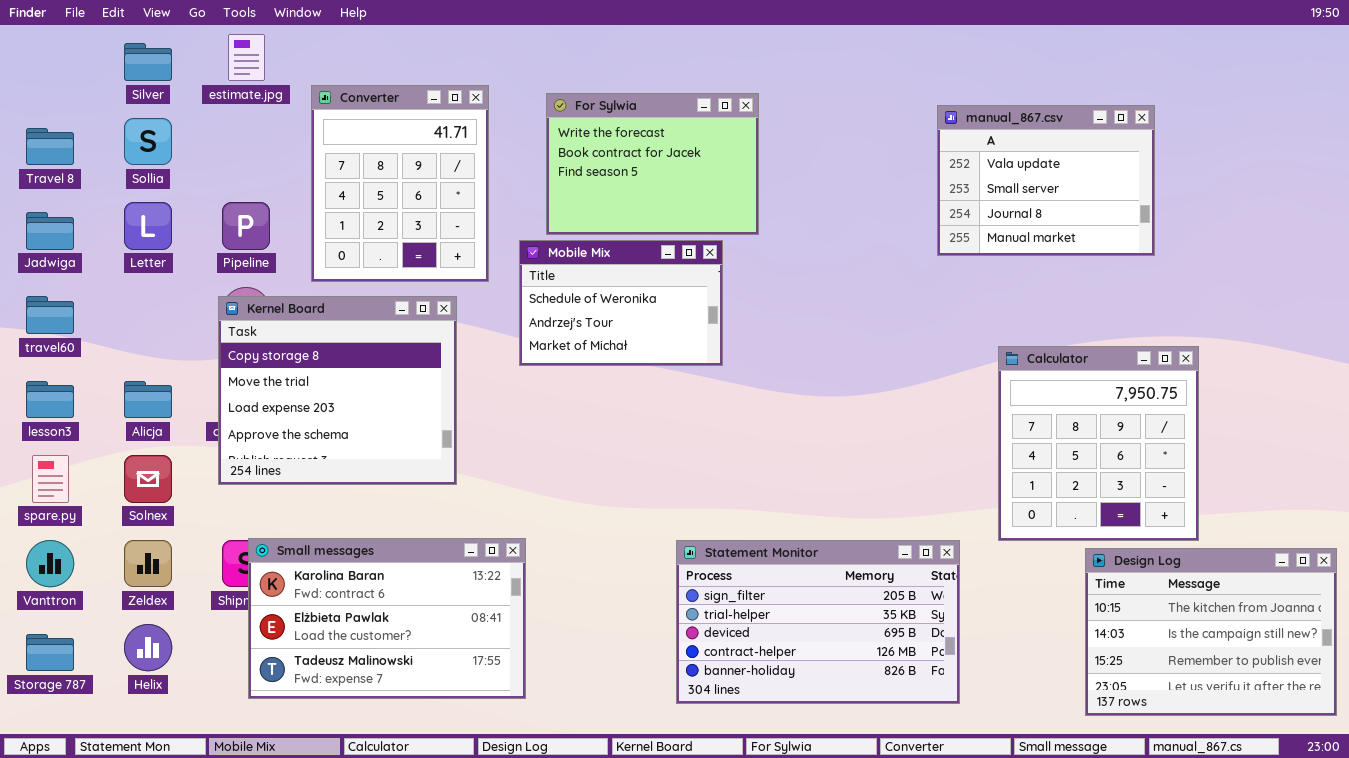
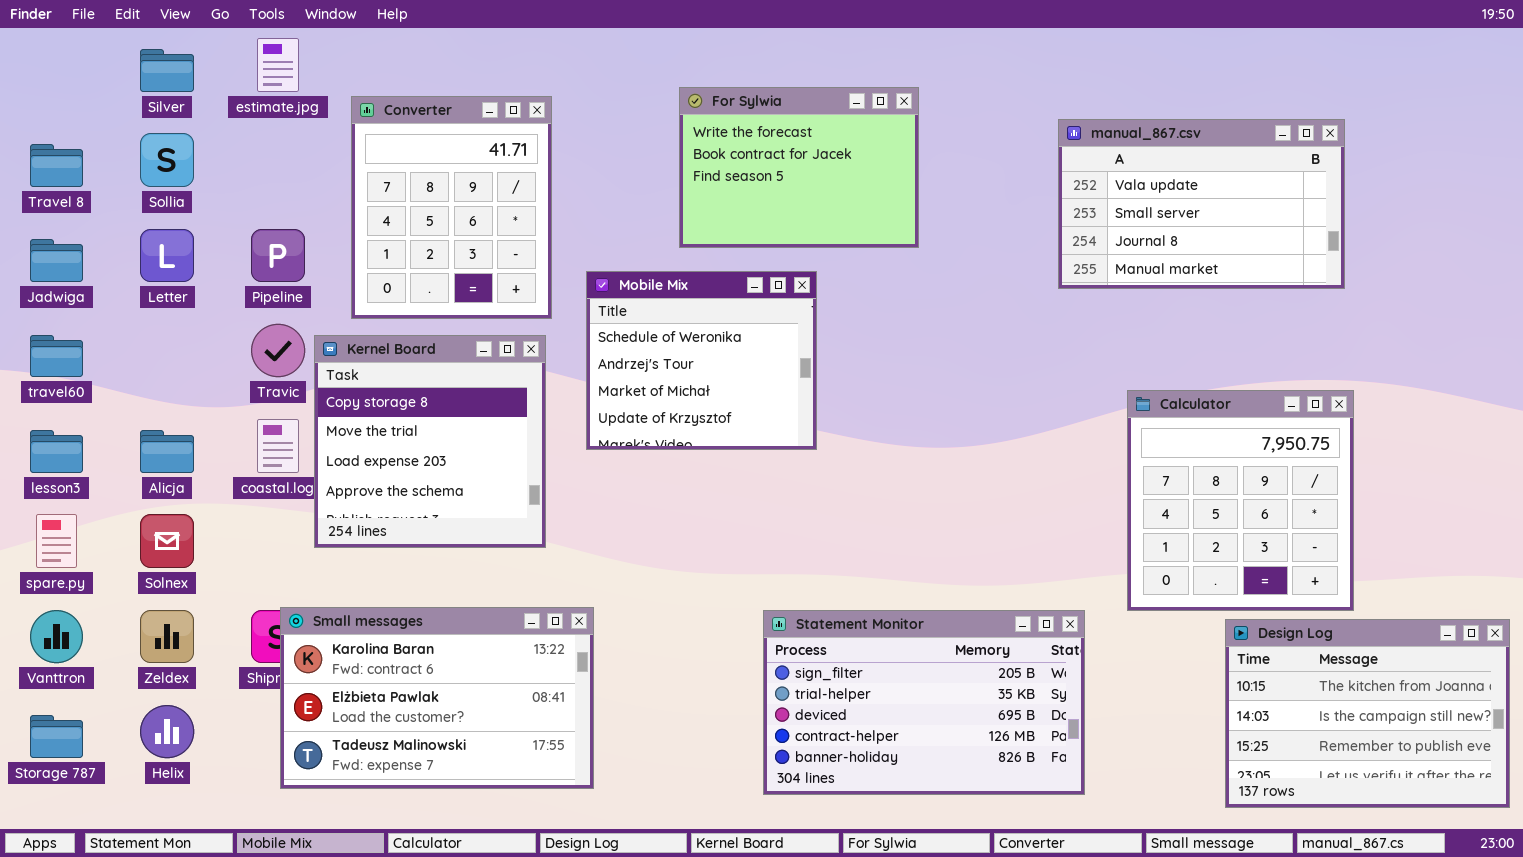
For Sylwia: [546,93,759,235] -> [679,87,919,248], moved
manual_867.csv: [937,105,1155,256] -> [1058,119,1345,289], resized
Mobile Mix: [519,240,723,366] -> [586,271,817,450], resized
Kernel Board: [218,296,457,485] -> [314,335,546,548], moved, resized

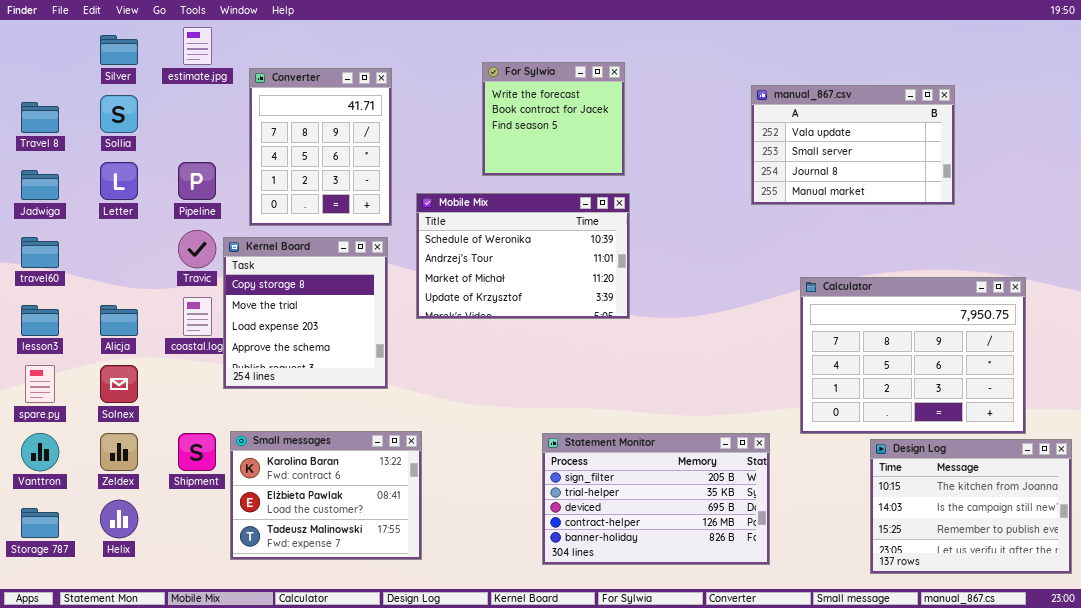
For Sylwia: [679,87,919,248] -> [482,62,625,176], resized
Mobile Mix: [586,271,817,450] -> [416,193,630,319], resized
Calculator: [1127,390,1354,611] -> [800,277,1026,434], resized
Small messages: [280,607,594,789] -> [230,431,422,560], resized

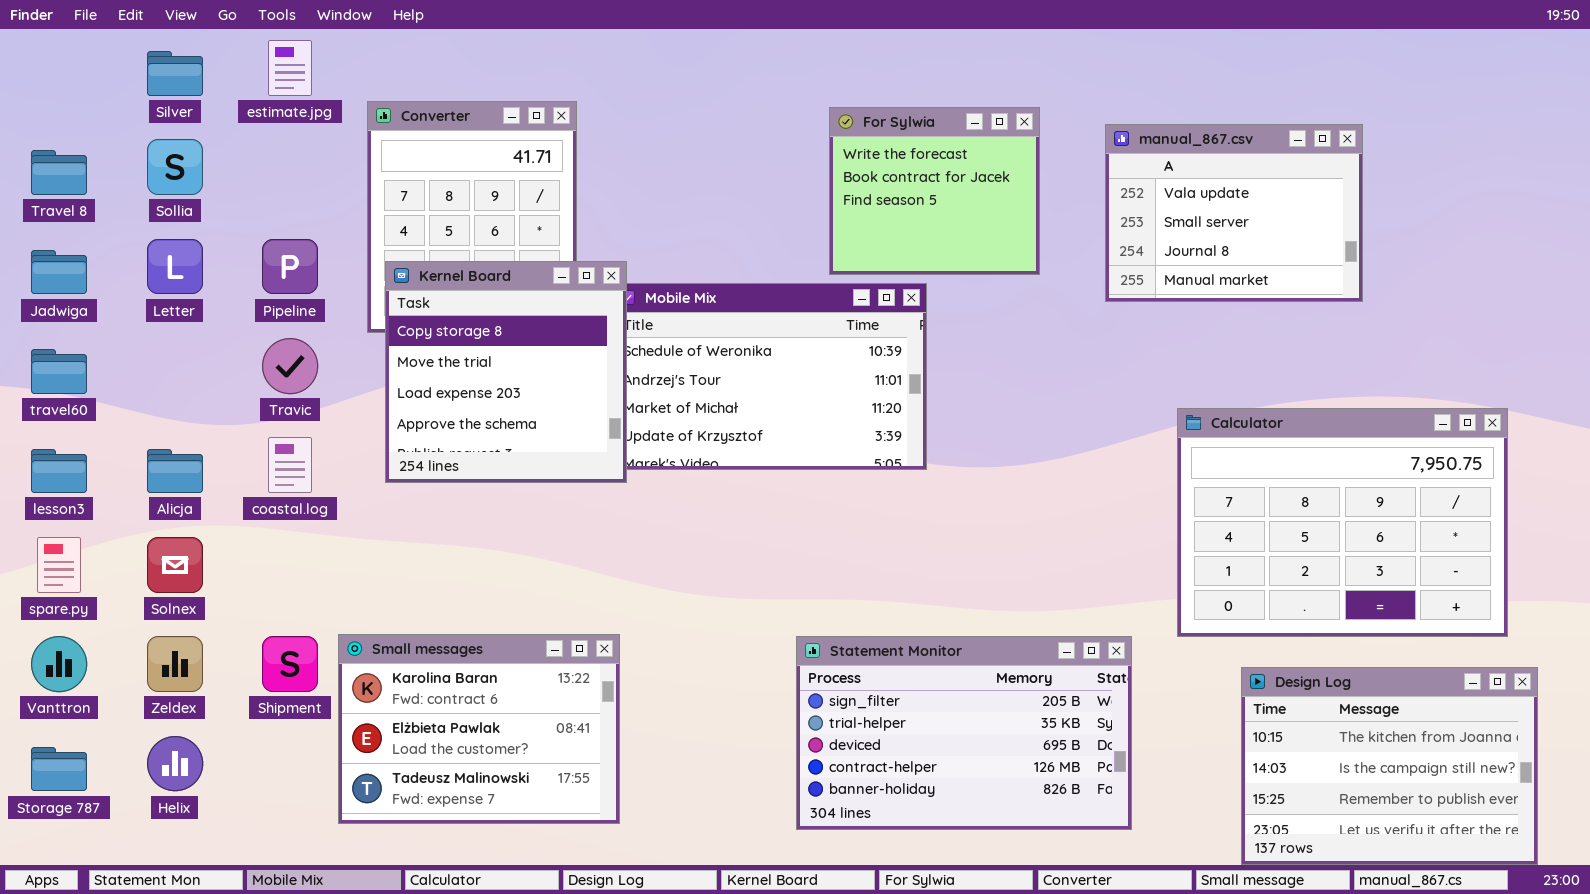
For Sylwia: [482,62,625,176] -> [829,107,1040,275], moved
manual_867.csv: [751,85,955,205] -> [1105,124,1363,302], resized
Kernel Board: [223,237,388,389] -> [385,261,627,483], moved
Design Log: [870,439,1072,574] -> [1241,667,1538,865], moved

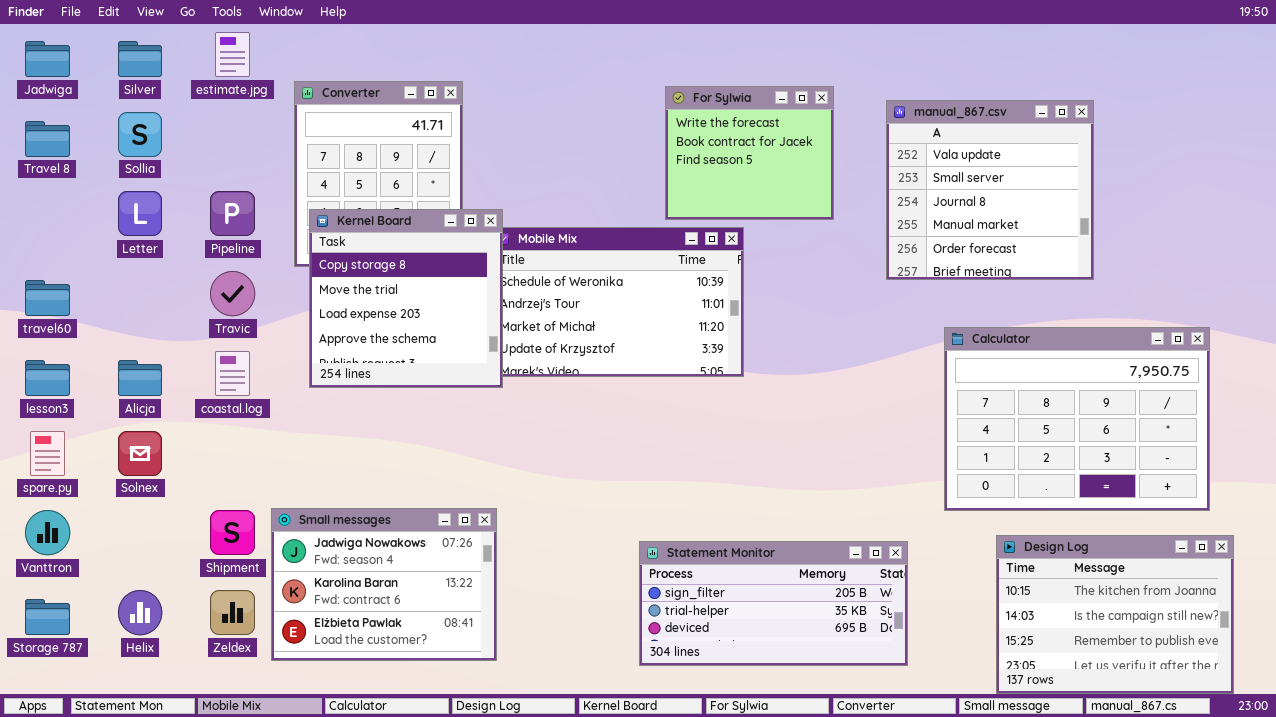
manual_867.csv: [1105,124,1363,302] -> [886,100,1094,280], resized
Jadwiga: [31,250,87,294] -> [25,41,70,77], moved
Small messages: [338,634,620,824] -> [271,508,497,661], scrolled up 1 row
Zeldex: [147,636,203,692] -> [210,590,255,635], moved
Statement Monitor: [796,636,1132,830] -> [639,541,908,666], resized

